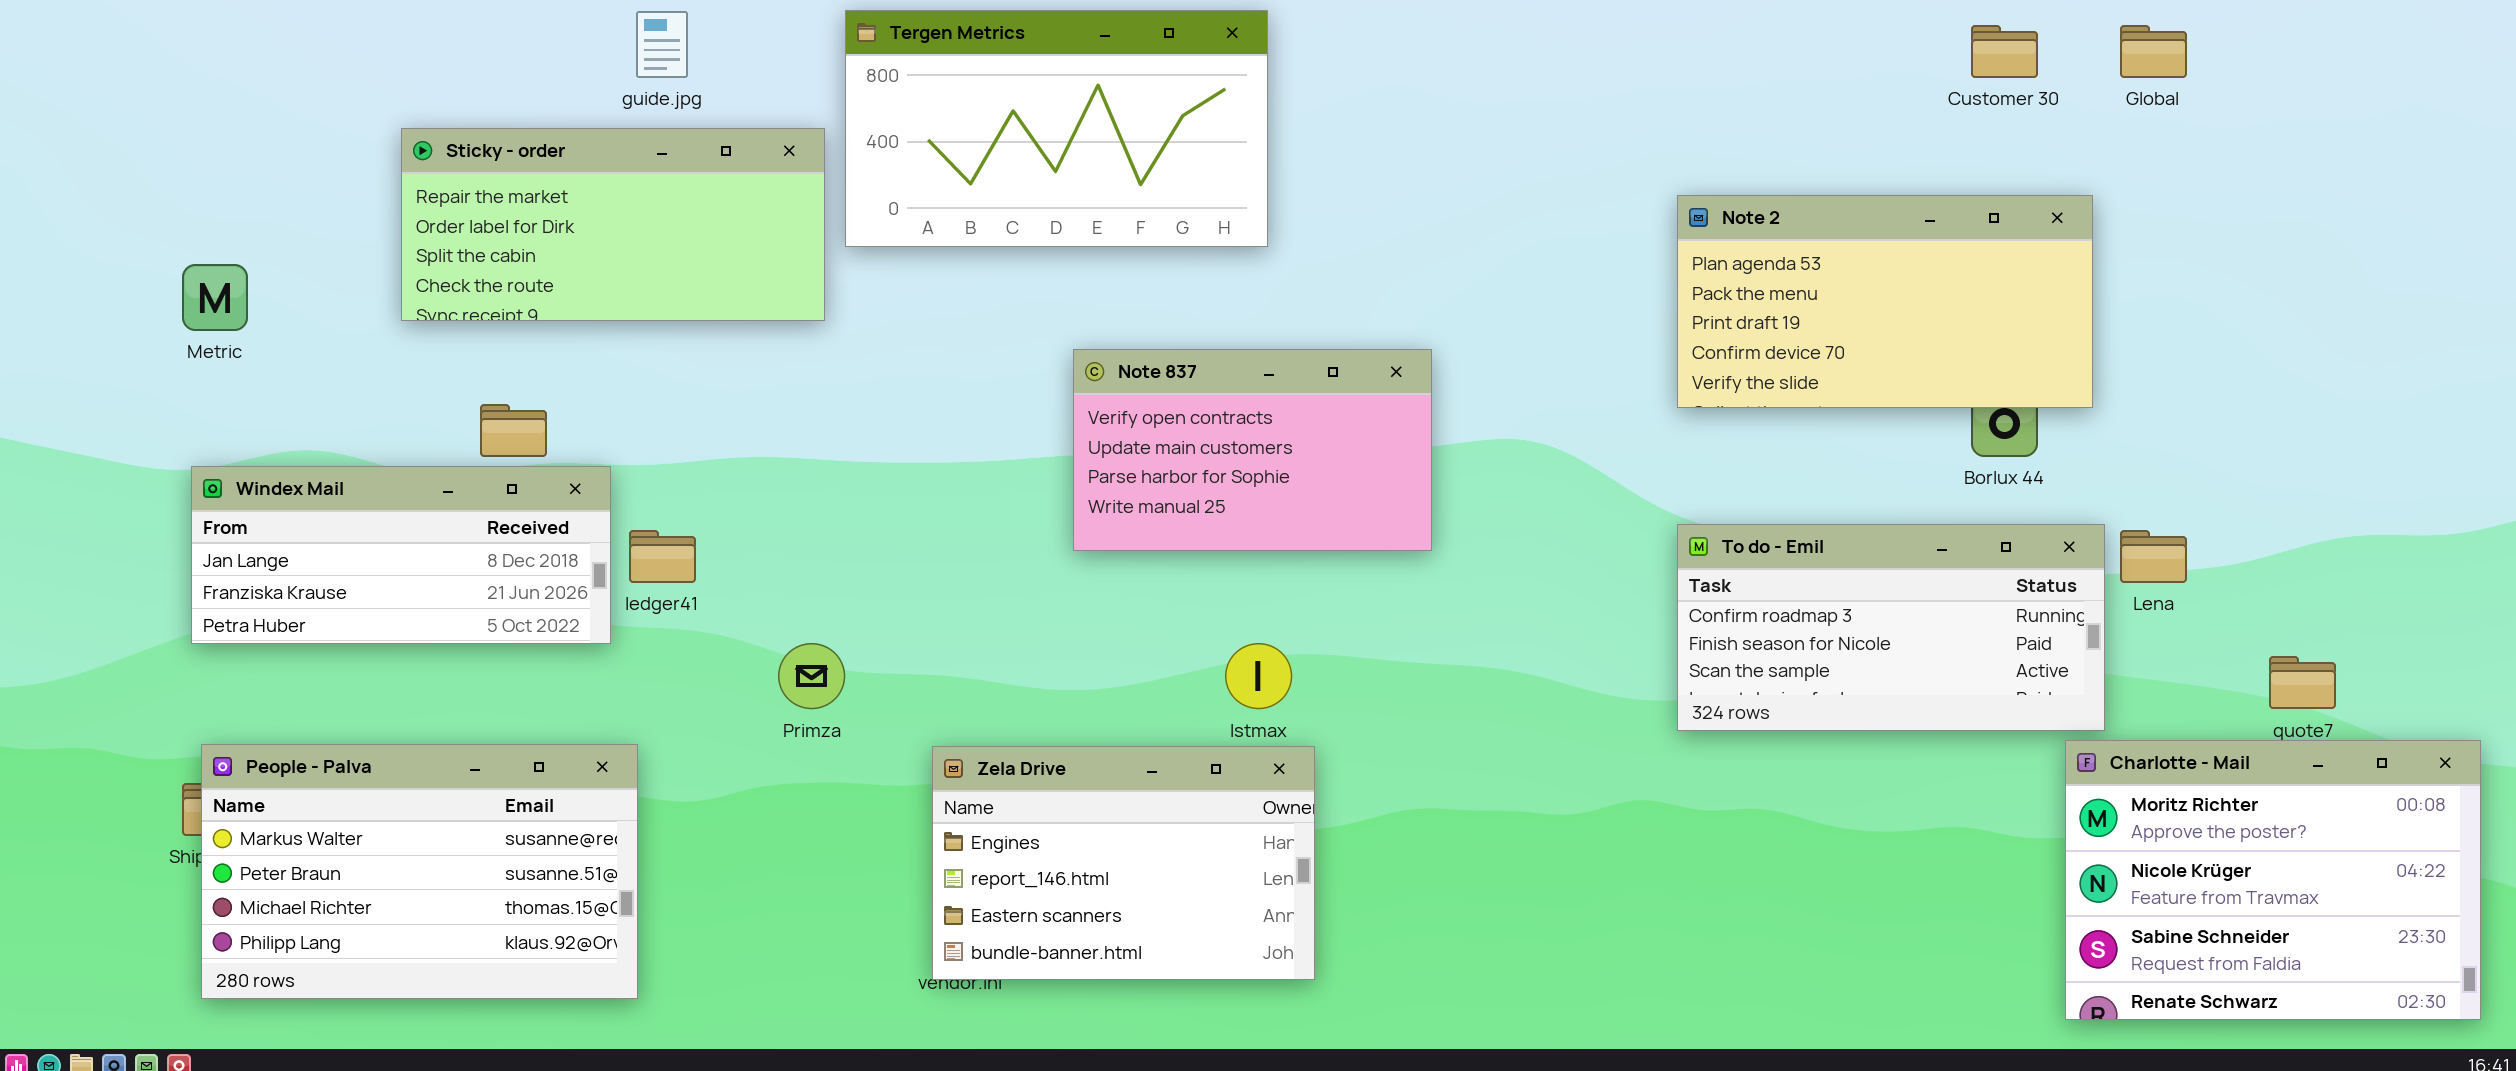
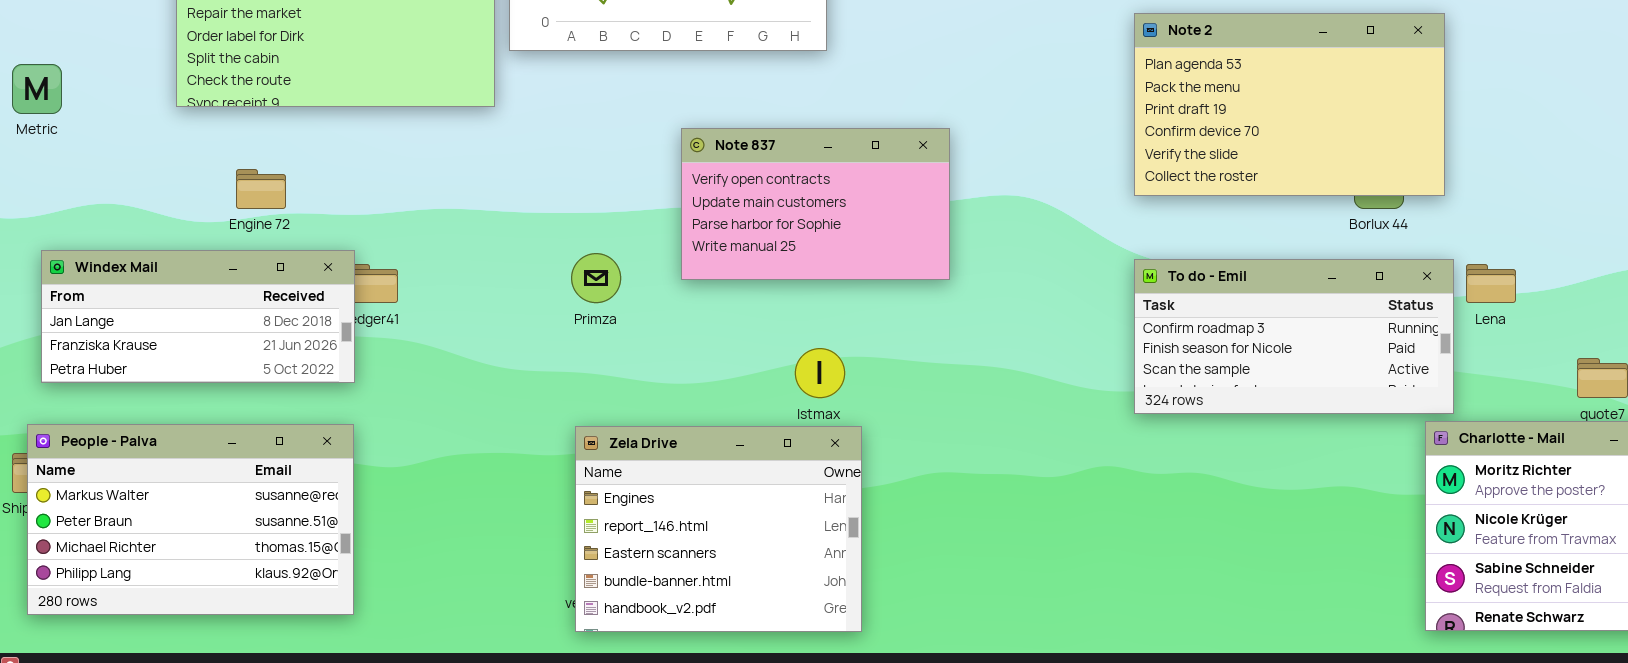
Note 2: [1677,195,2093,408] -> [1134,13,1445,196], resized
Windex Mail: [191,466,611,644] -> [41,250,355,383], moved
Primza: [778,643,845,709] -> [571,253,621,303], moved
Zela Drive: [932,746,1315,980] -> [575,426,862,632], resized

